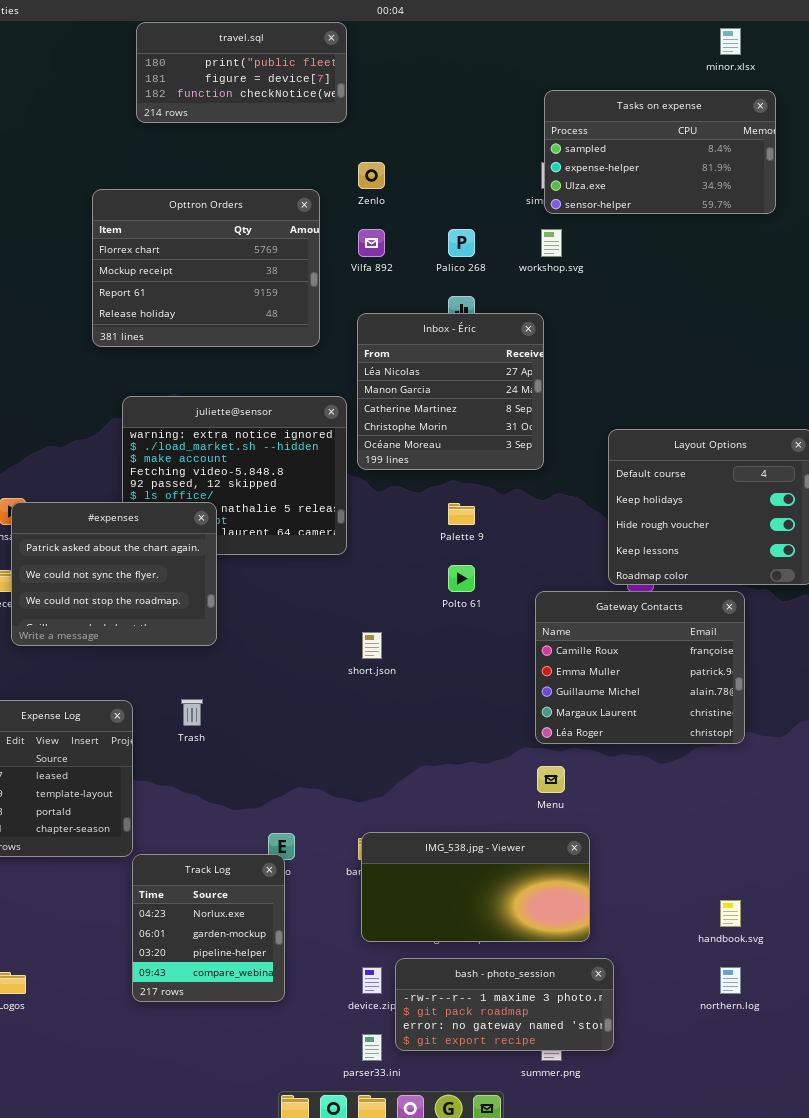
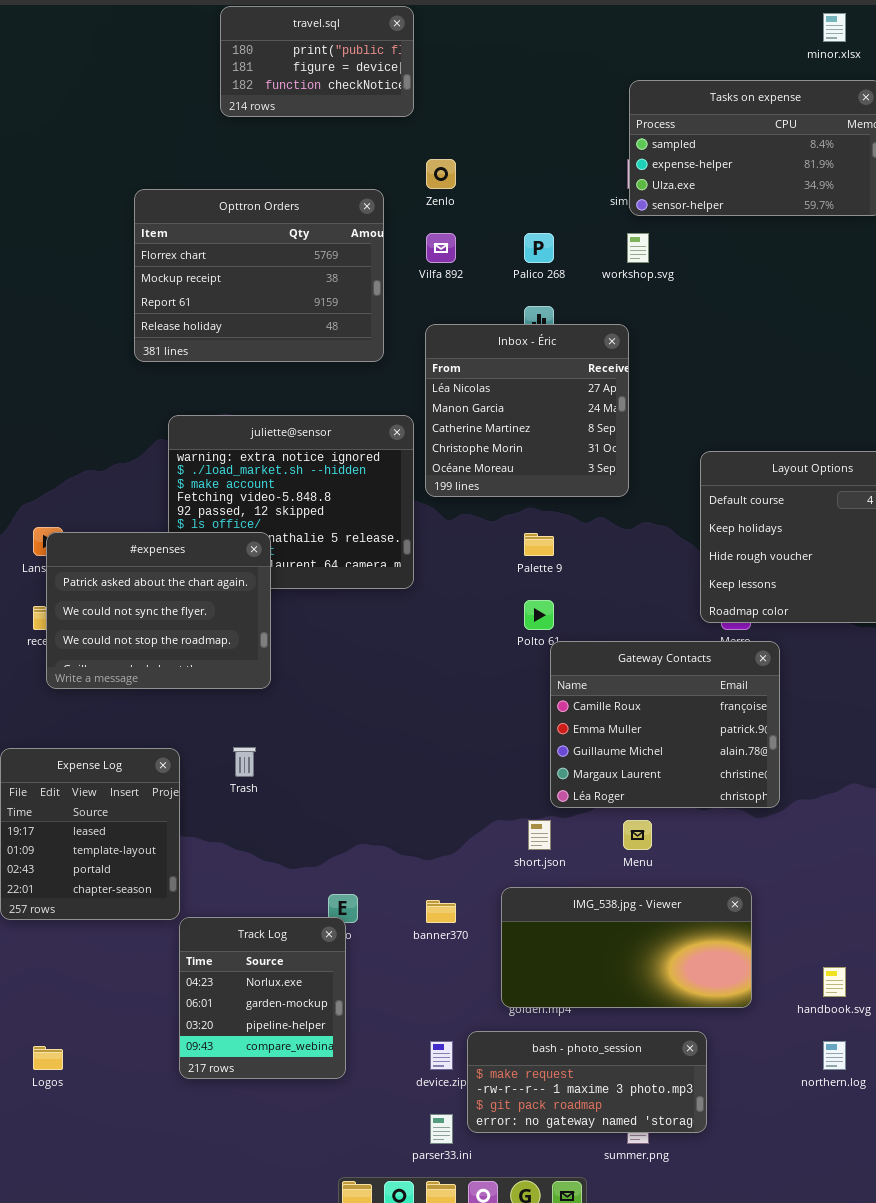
travel.sql: [136,22,347,123] -> [220,6,414,117], resized
Gateway Contacts: [535,591,745,744] -> [550,641,780,808], moved
short.json: [362,632,382,659] -> [528,820,551,850], moved
IMG_538.jpg - Viewer: [361,832,590,942] -> [501,887,752,1008], moved
bash - photo_session: [395,958,614,1051] -> [467,1031,707,1133], scrolled up 1 row

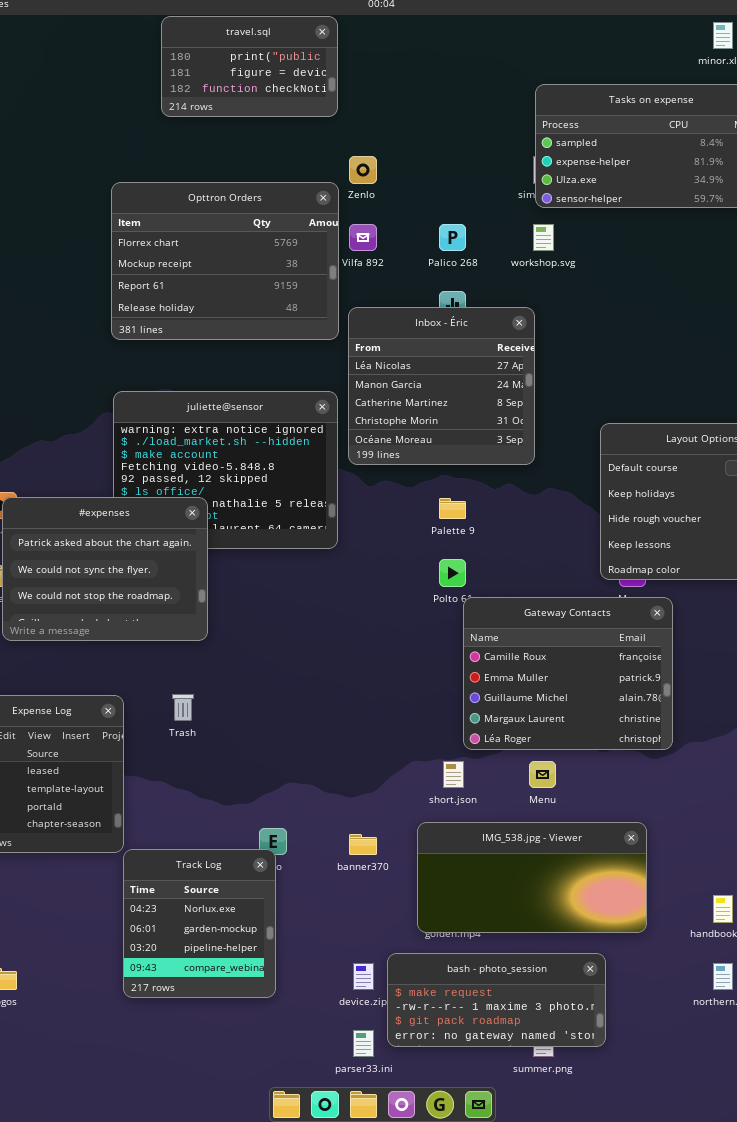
Opttron Orders: [134,189,384,362] -> [111,182,339,340], moved

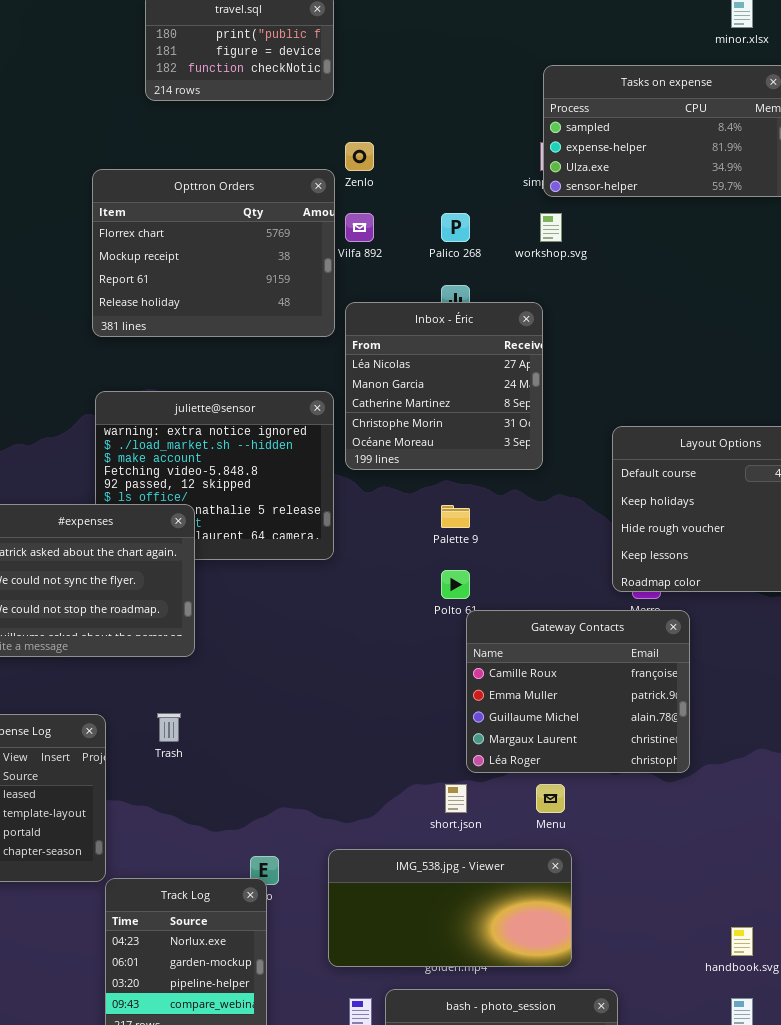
IMG_538.jpg - Viewer: [417,822,647,933] -> [328,849,572,967], moved

